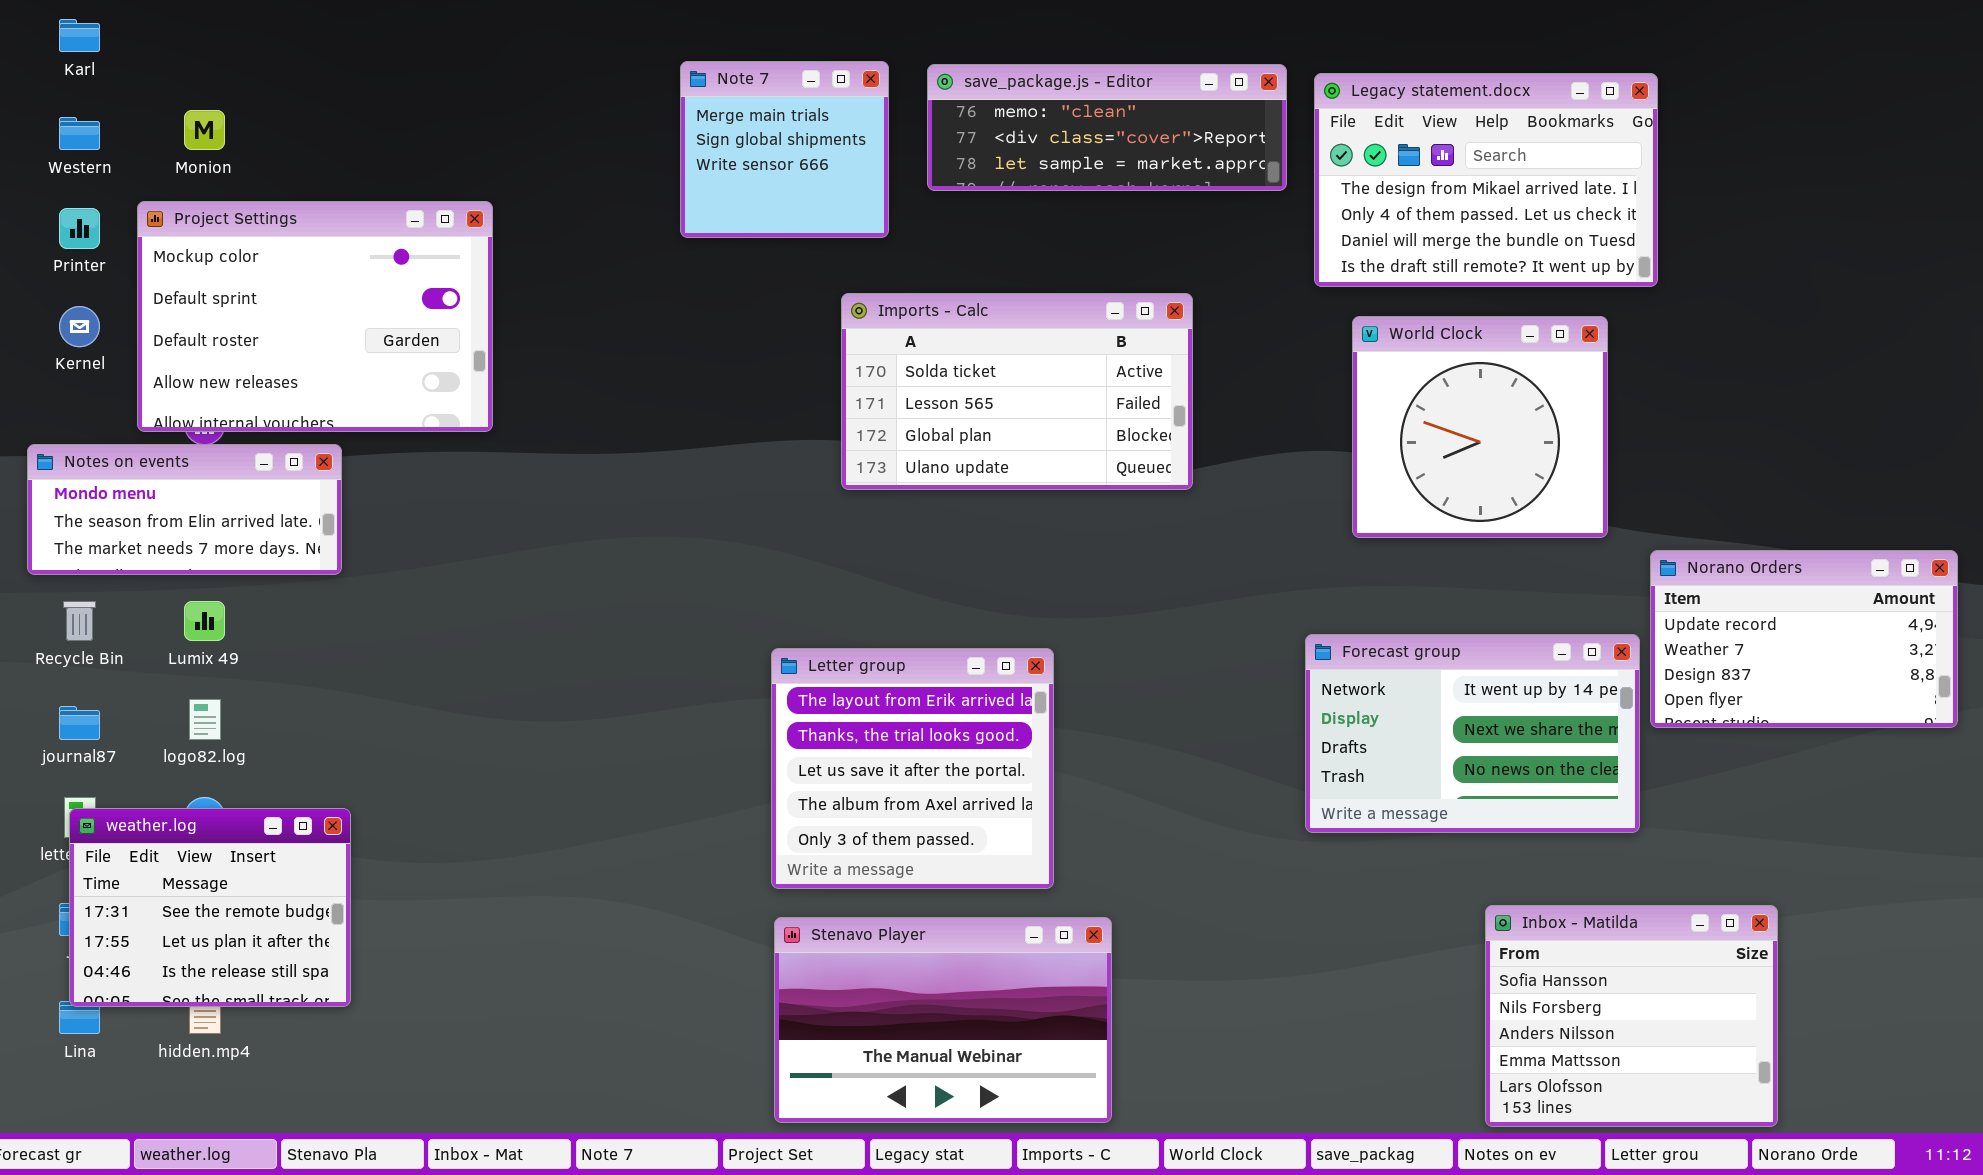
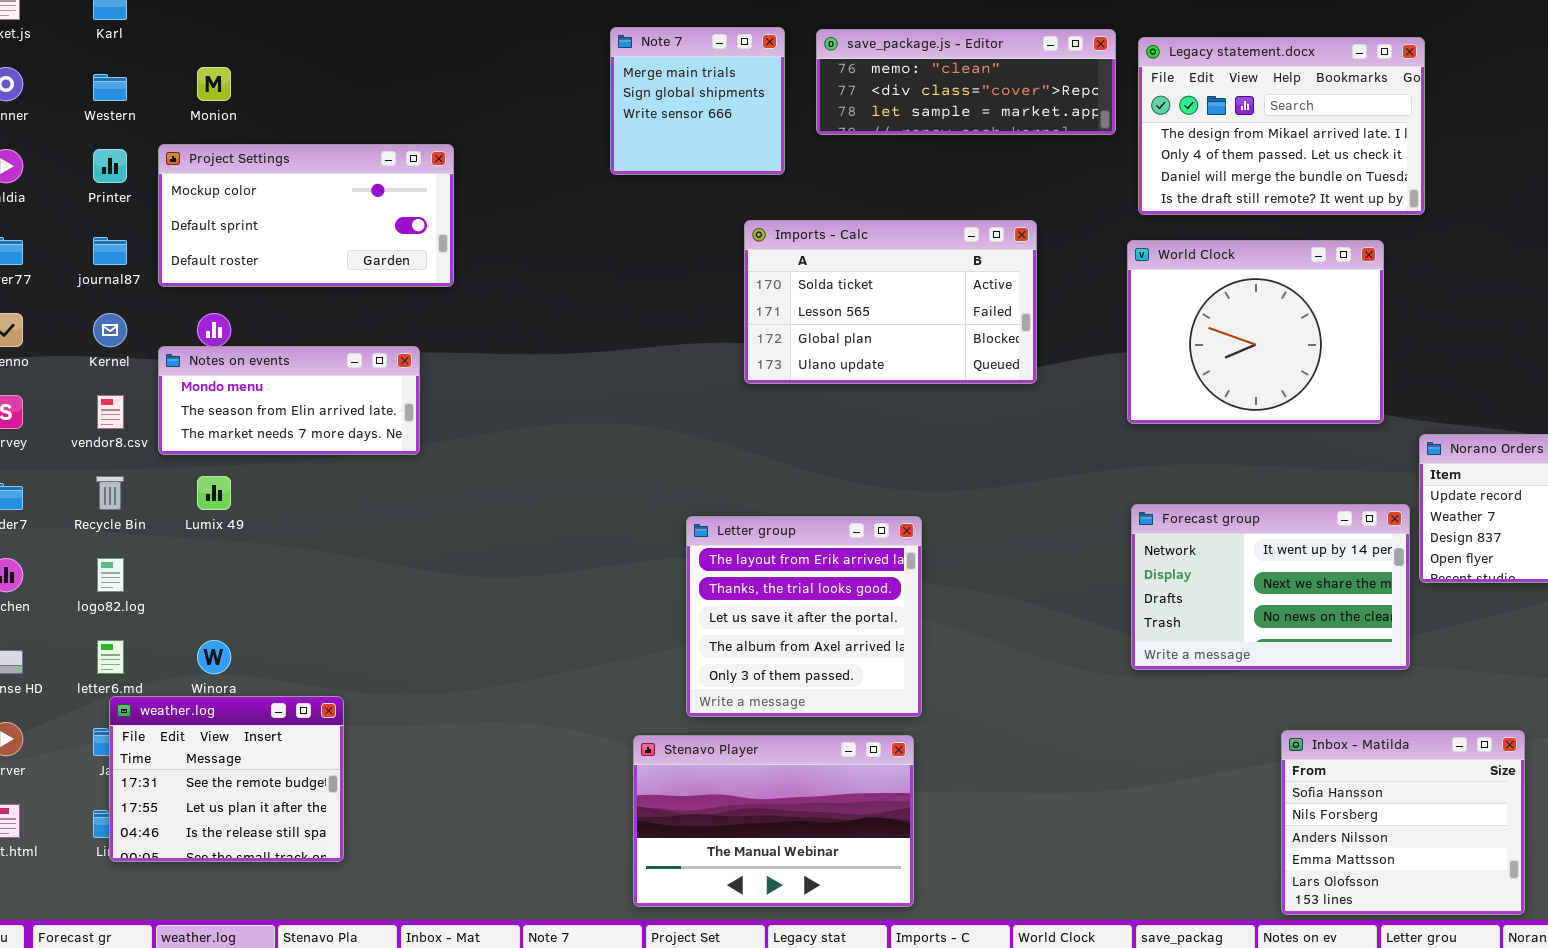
Project Settings: [137,201,493,432] -> [158,144,454,287], resized
Kernel: [59,306,100,347] -> [93,313,127,347], moved
World Clock: [1352,316,1608,538] -> [1127,240,1384,424], resized
Notes on events: [27,444,342,575] -> [158,346,420,455], moved
logo82.log: [189,699,221,740] -> [97,558,124,592], moved
journal87: [59,706,100,740] -> [93,237,127,265], moved
weather.log: [69,808,351,1007] -> [109,696,344,862], moved
Stenavo Player: [774,917,1112,1123] -> [633,735,914,907], moved

